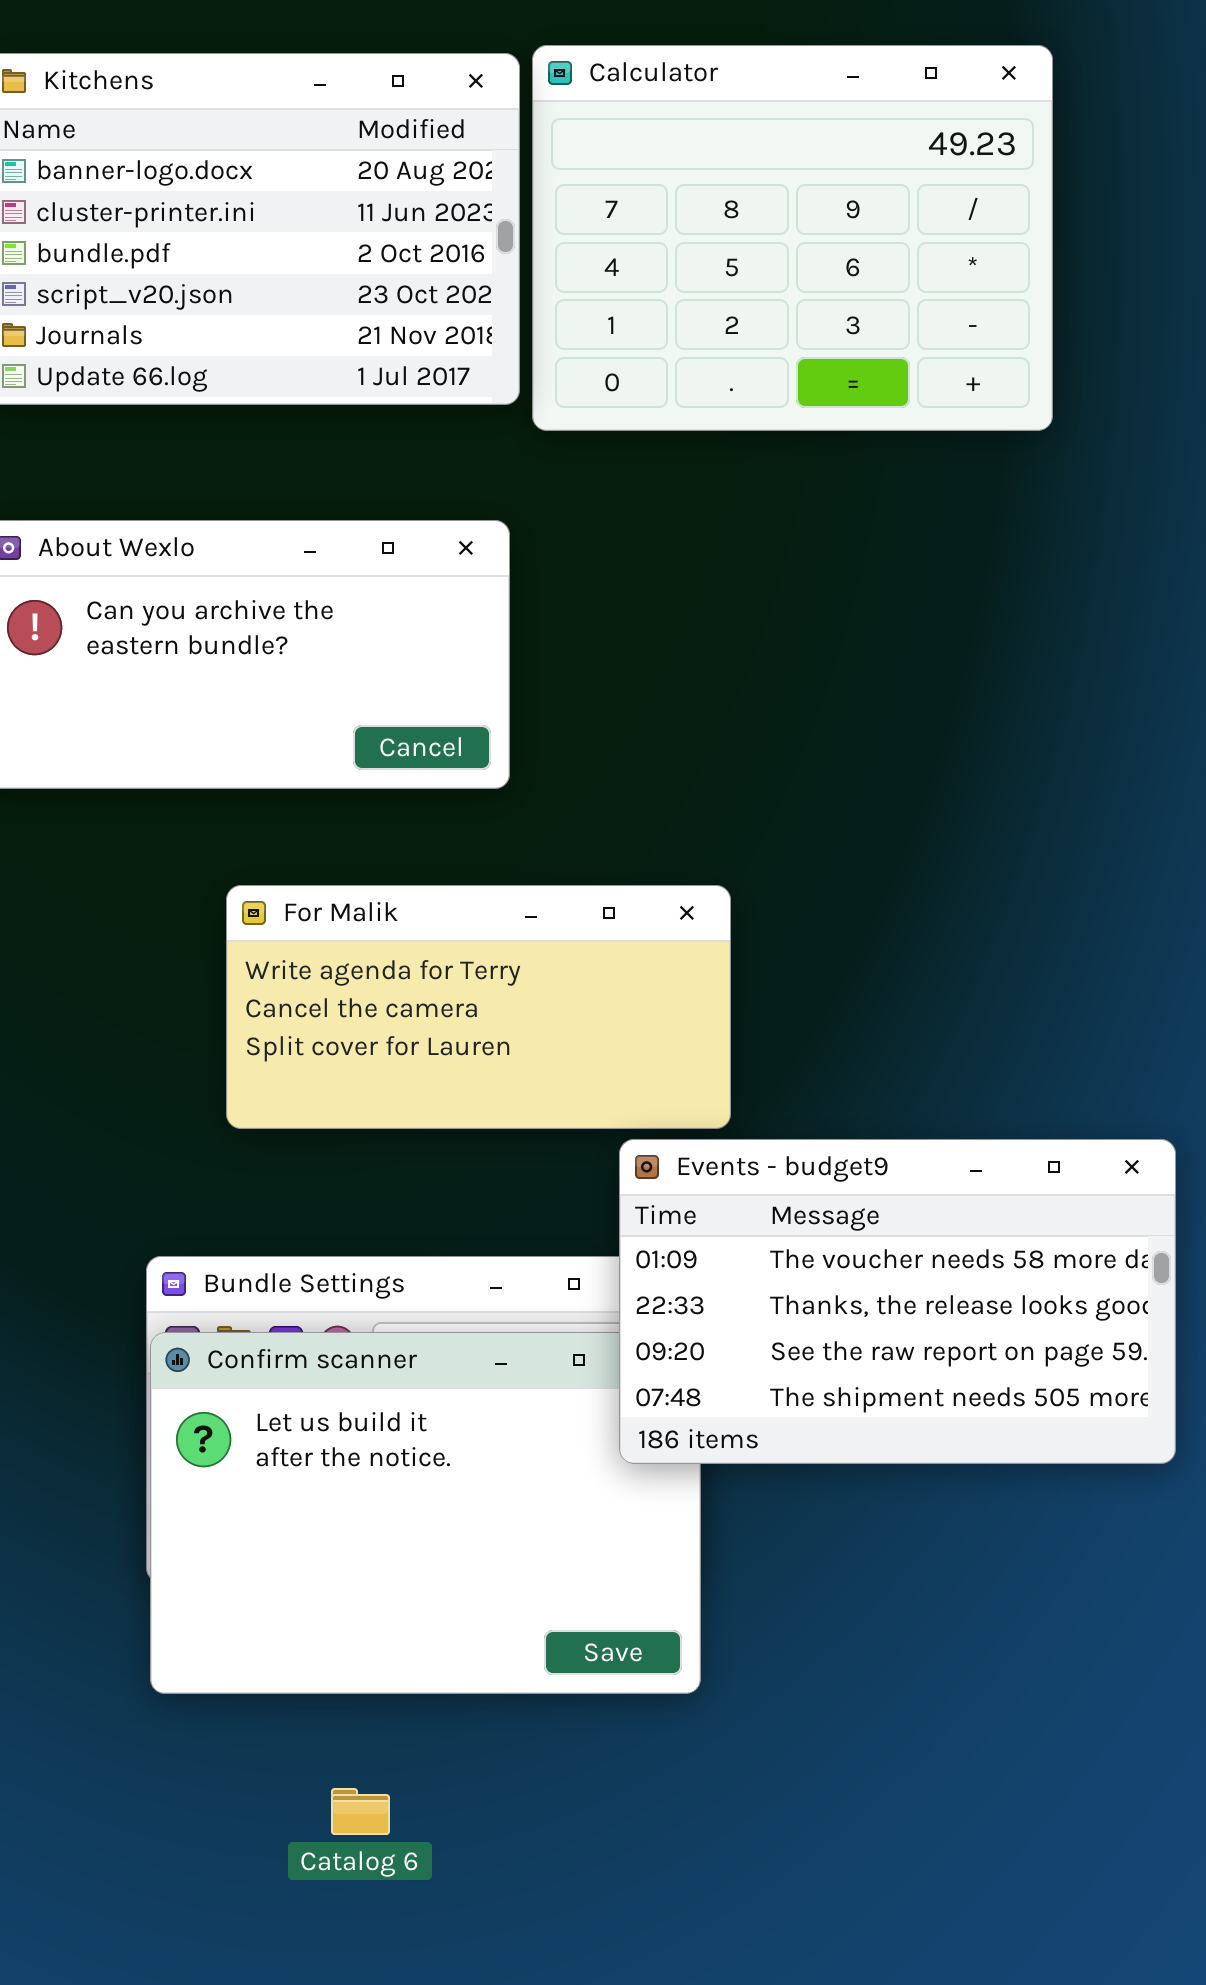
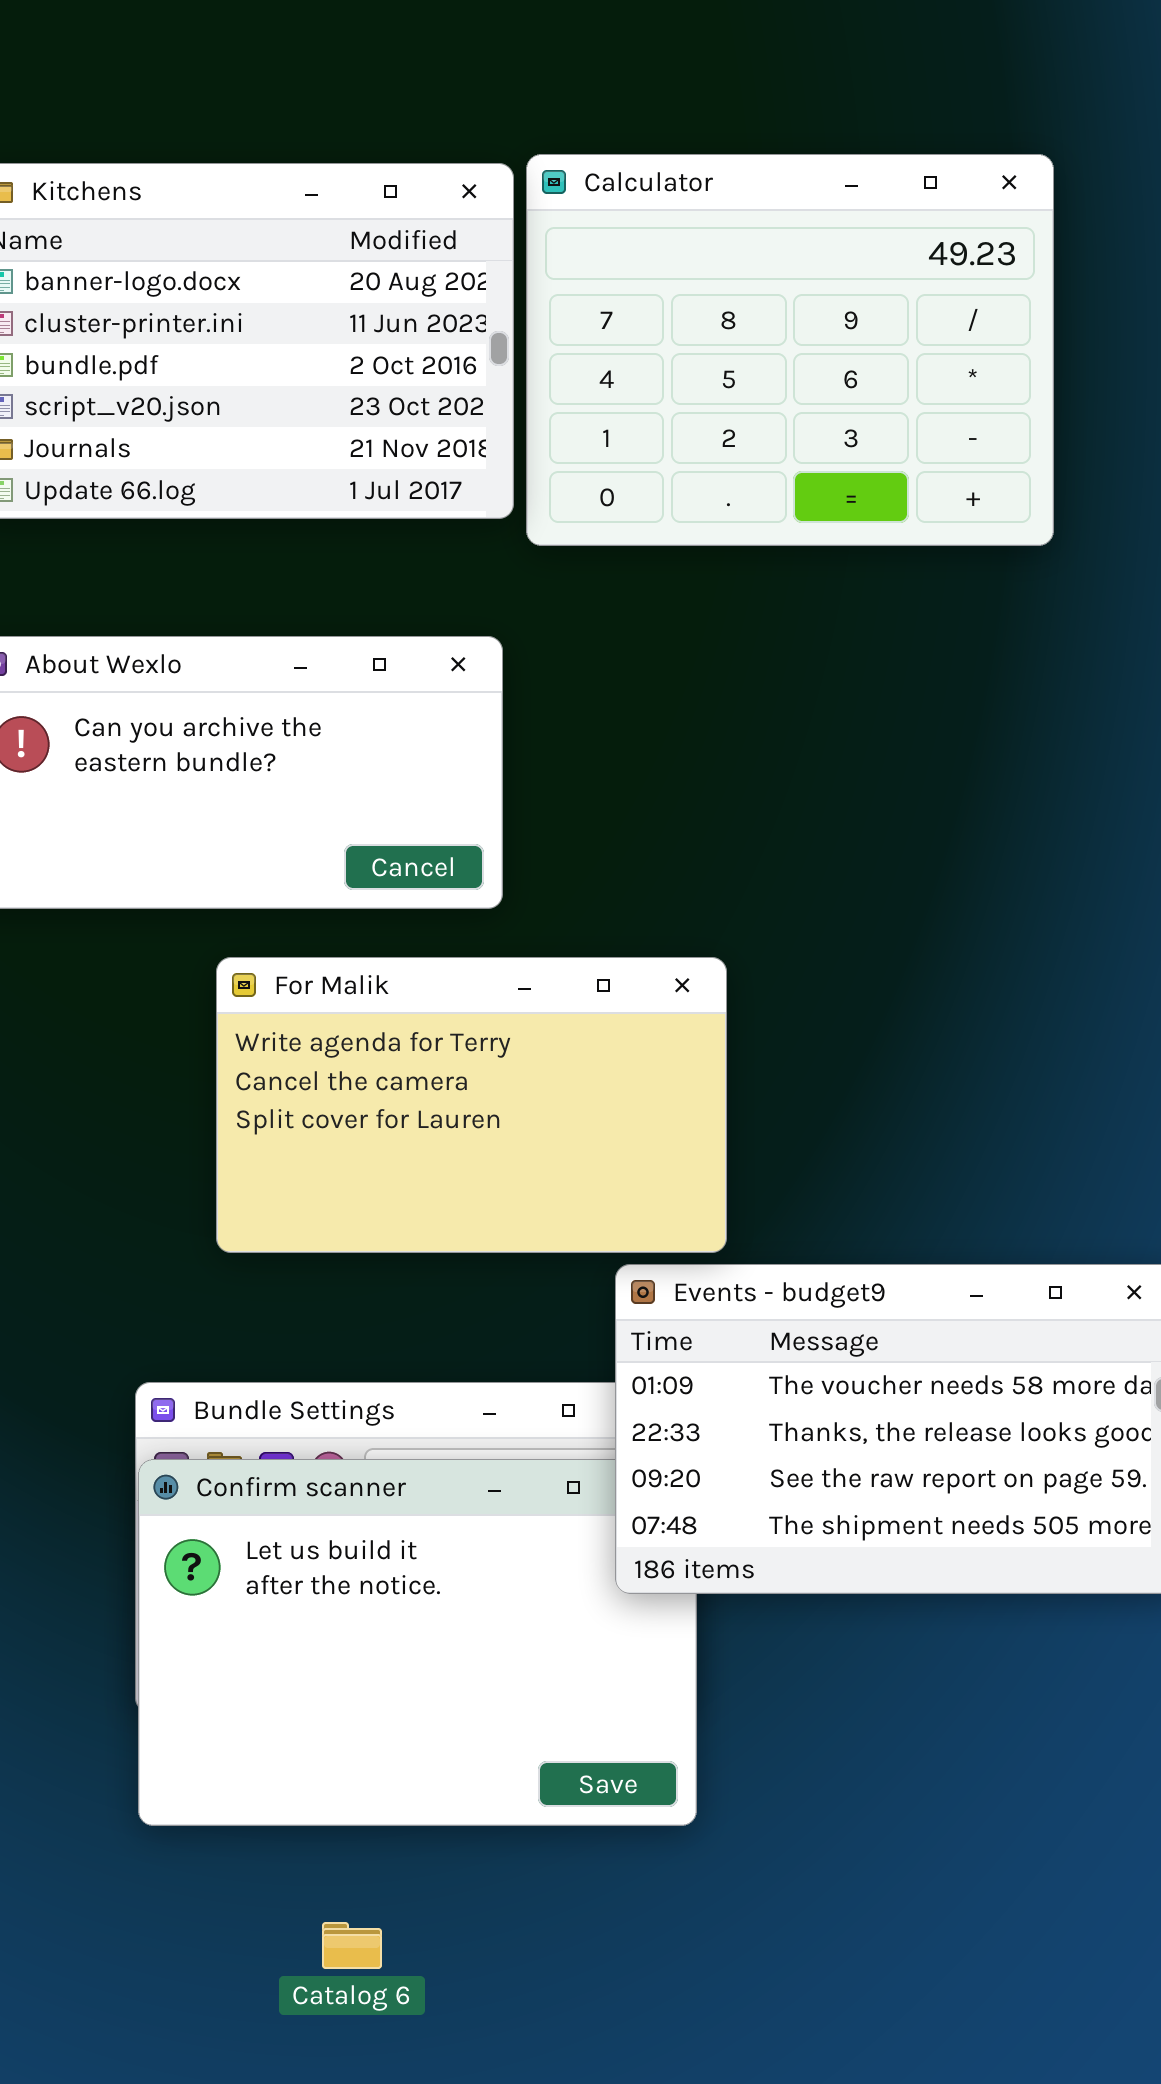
For Malik: [226,885,731,1129] -> [216,957,727,1253], resized

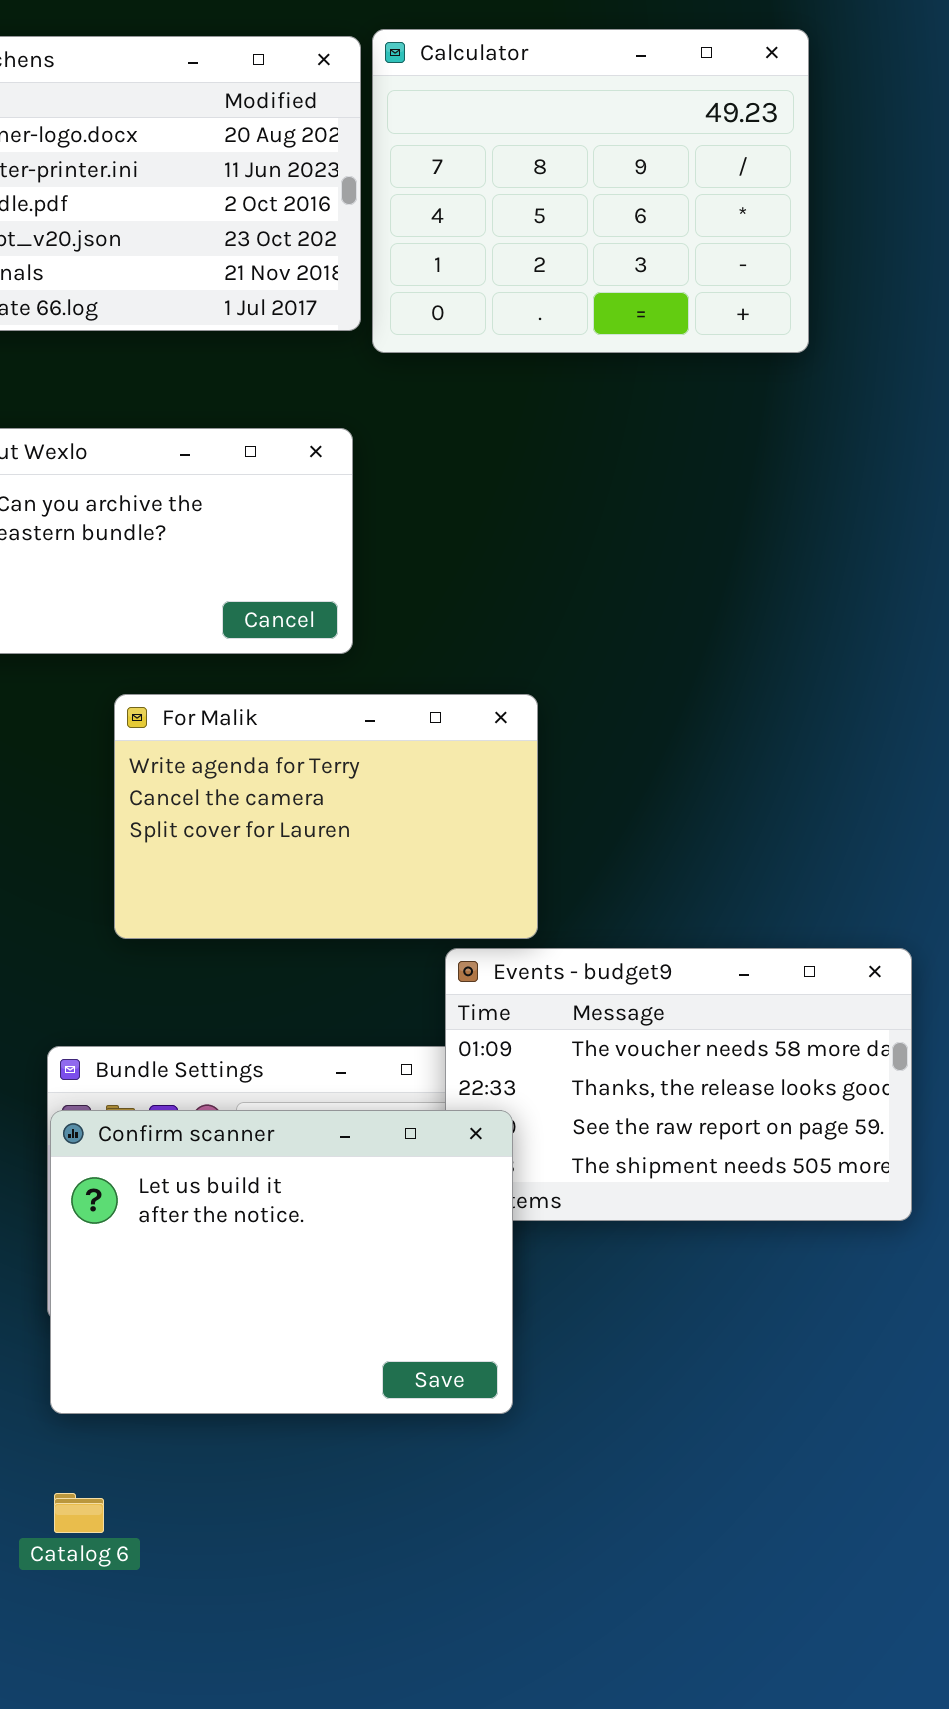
Confirm scanner: [138,1459,697,1826] -> [50,1110,513,1414], raised
Catalog 6: [322,1922,382,1969] -> [54,1493,104,1533], moved

